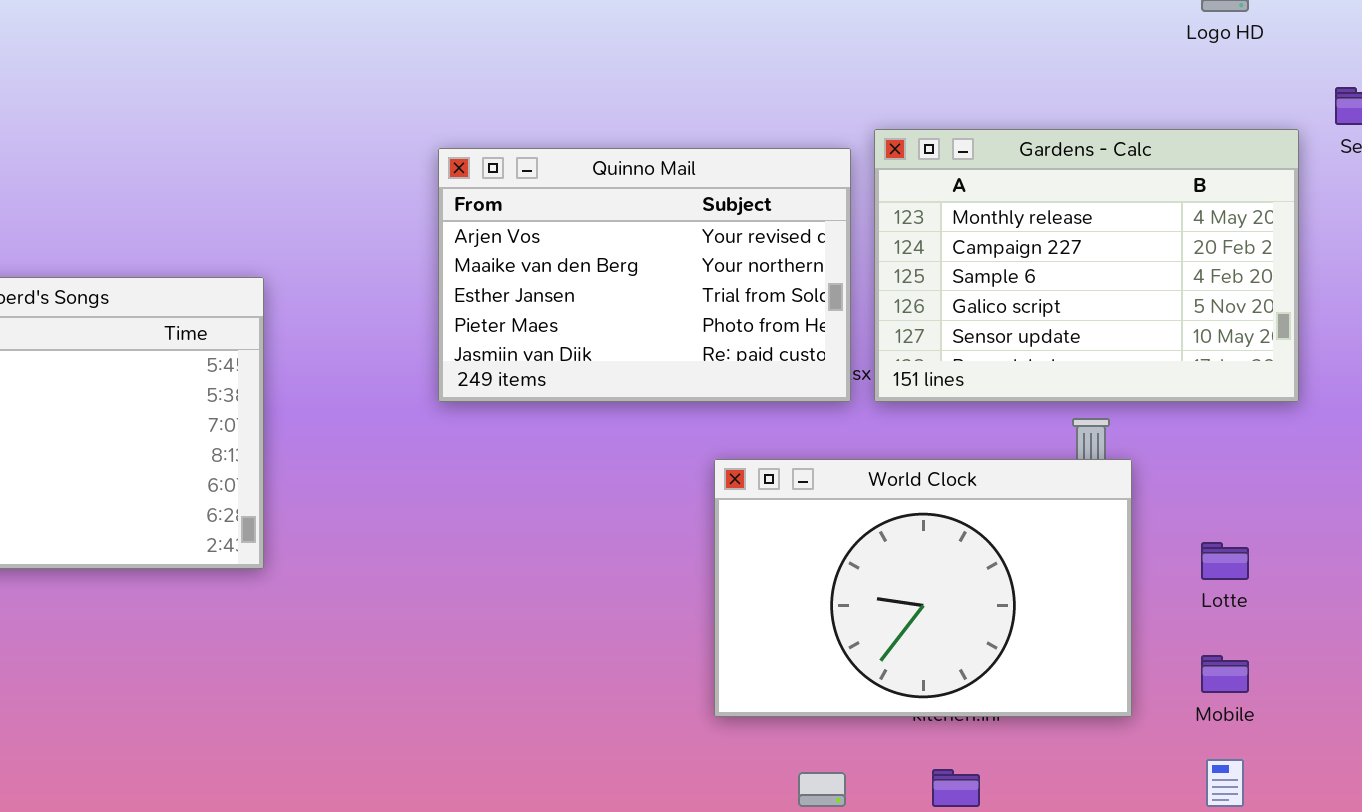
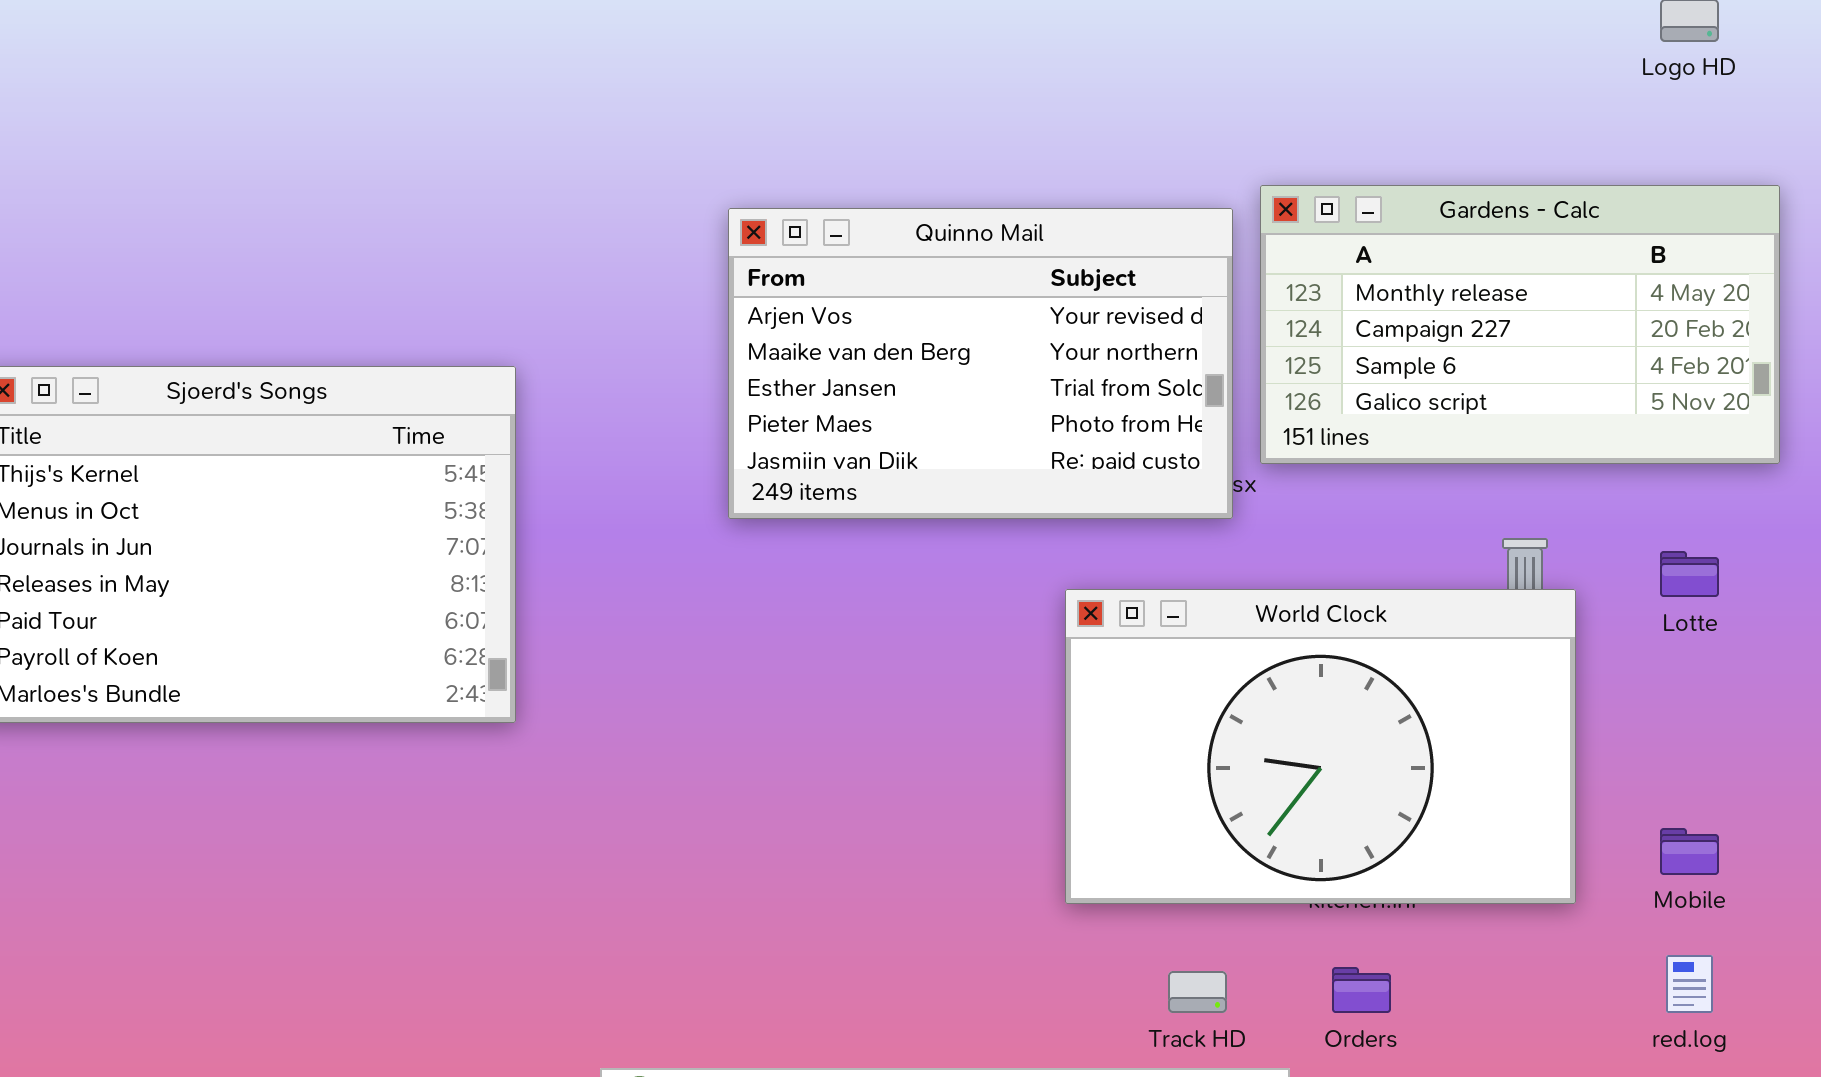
Gardens - Calc: [874,129,1299,402] -> [1260,185,1780,464], resized
Lotte: [1201,542,1249,580] -> [1660,551,1719,597], moved

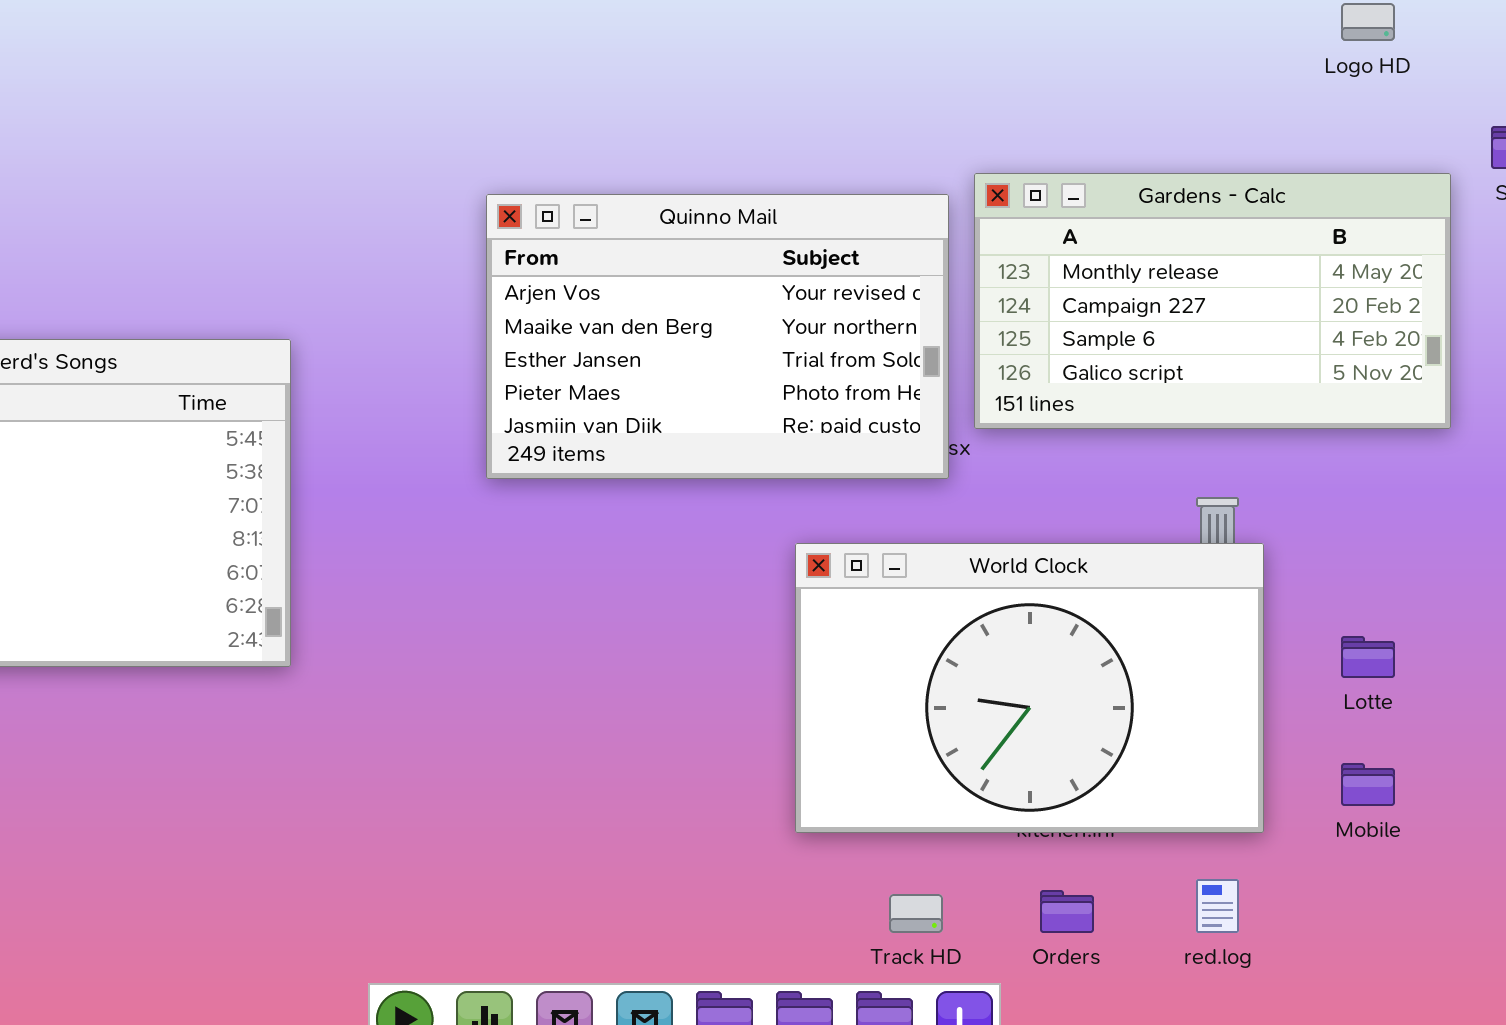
Lotte: [1660,551,1719,597] -> [1341,636,1395,678], moved
red.log: [1666,955,1713,1013] -> [1196,879,1239,933], moved

